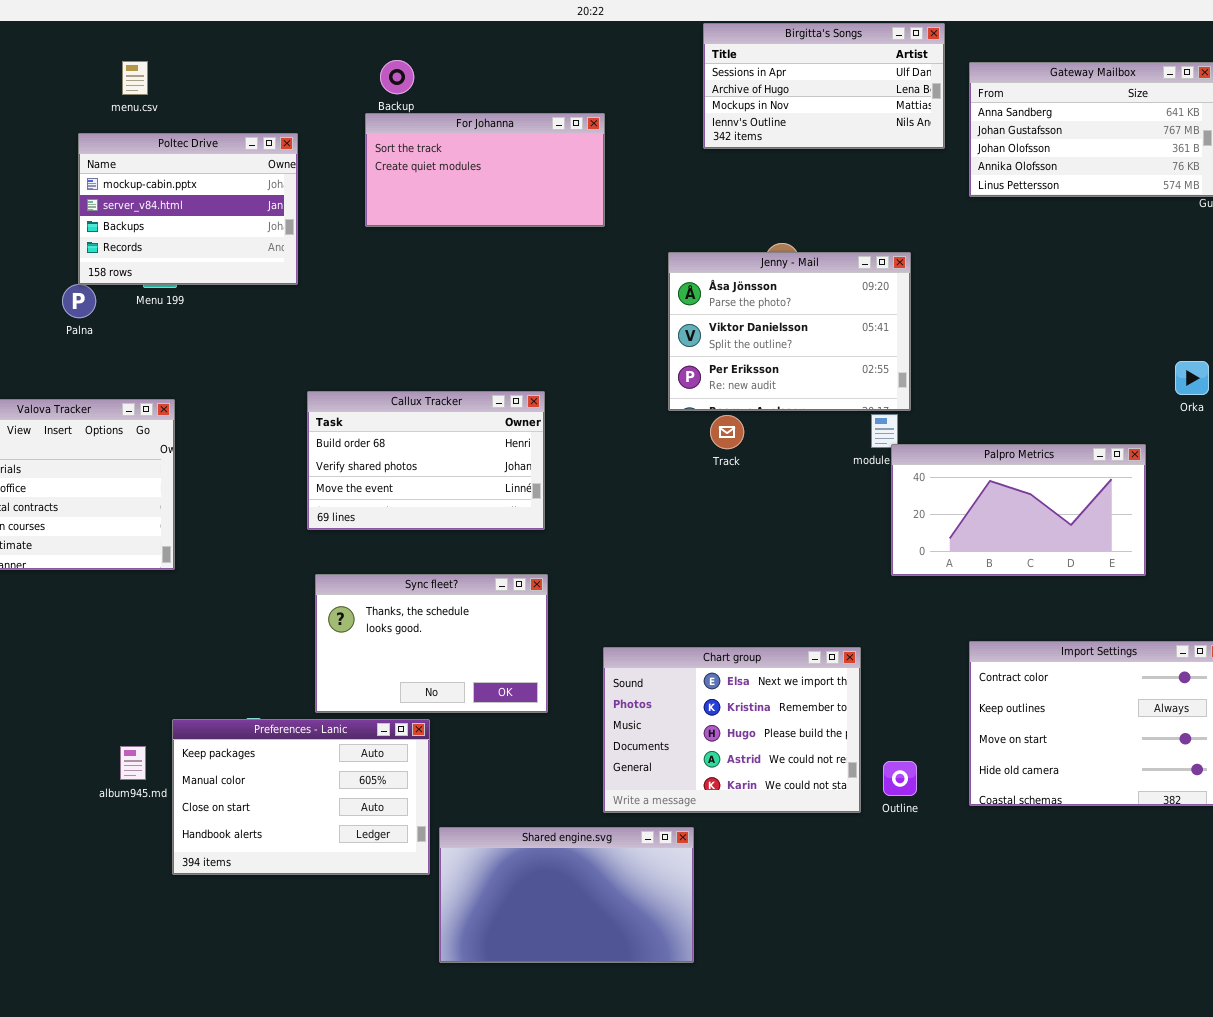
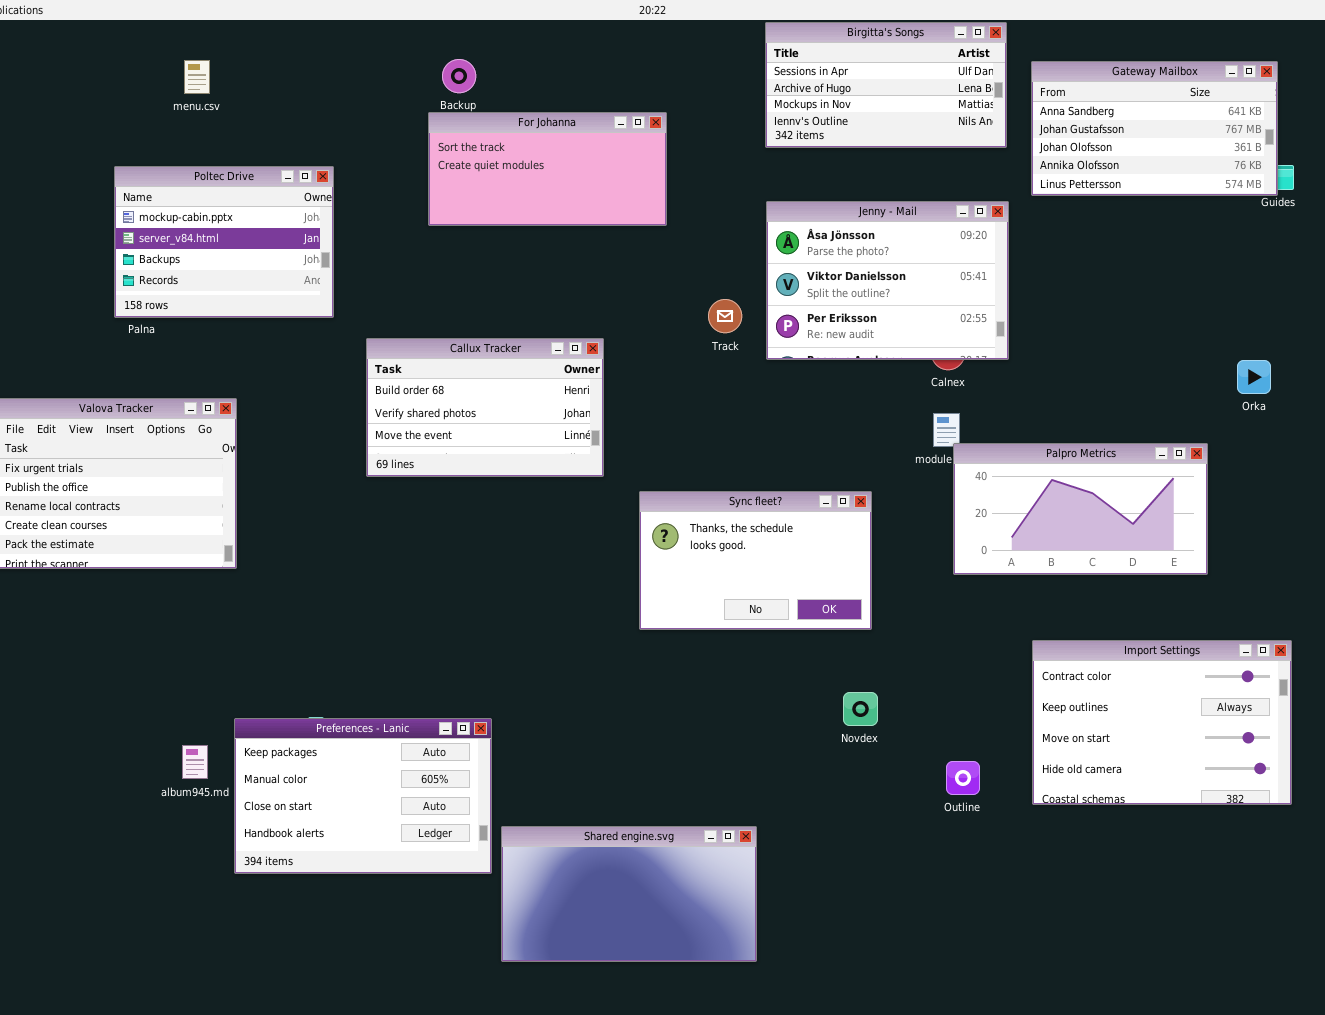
Poltec Drive: [78,133,298,285] -> [114,166,334,318], moved
Jenny - Mail: [668,252,911,411] -> [766,201,1009,360], moved
Callux Tracker: [307,391,545,530] -> [366,338,604,477], moved
Track: [710,415,744,449] -> [708,299,742,333], moved
Sync fleet?: [315,574,548,713] -> [639,491,872,630], moved
Chart group: [603,647,861,813] -> none, closed

